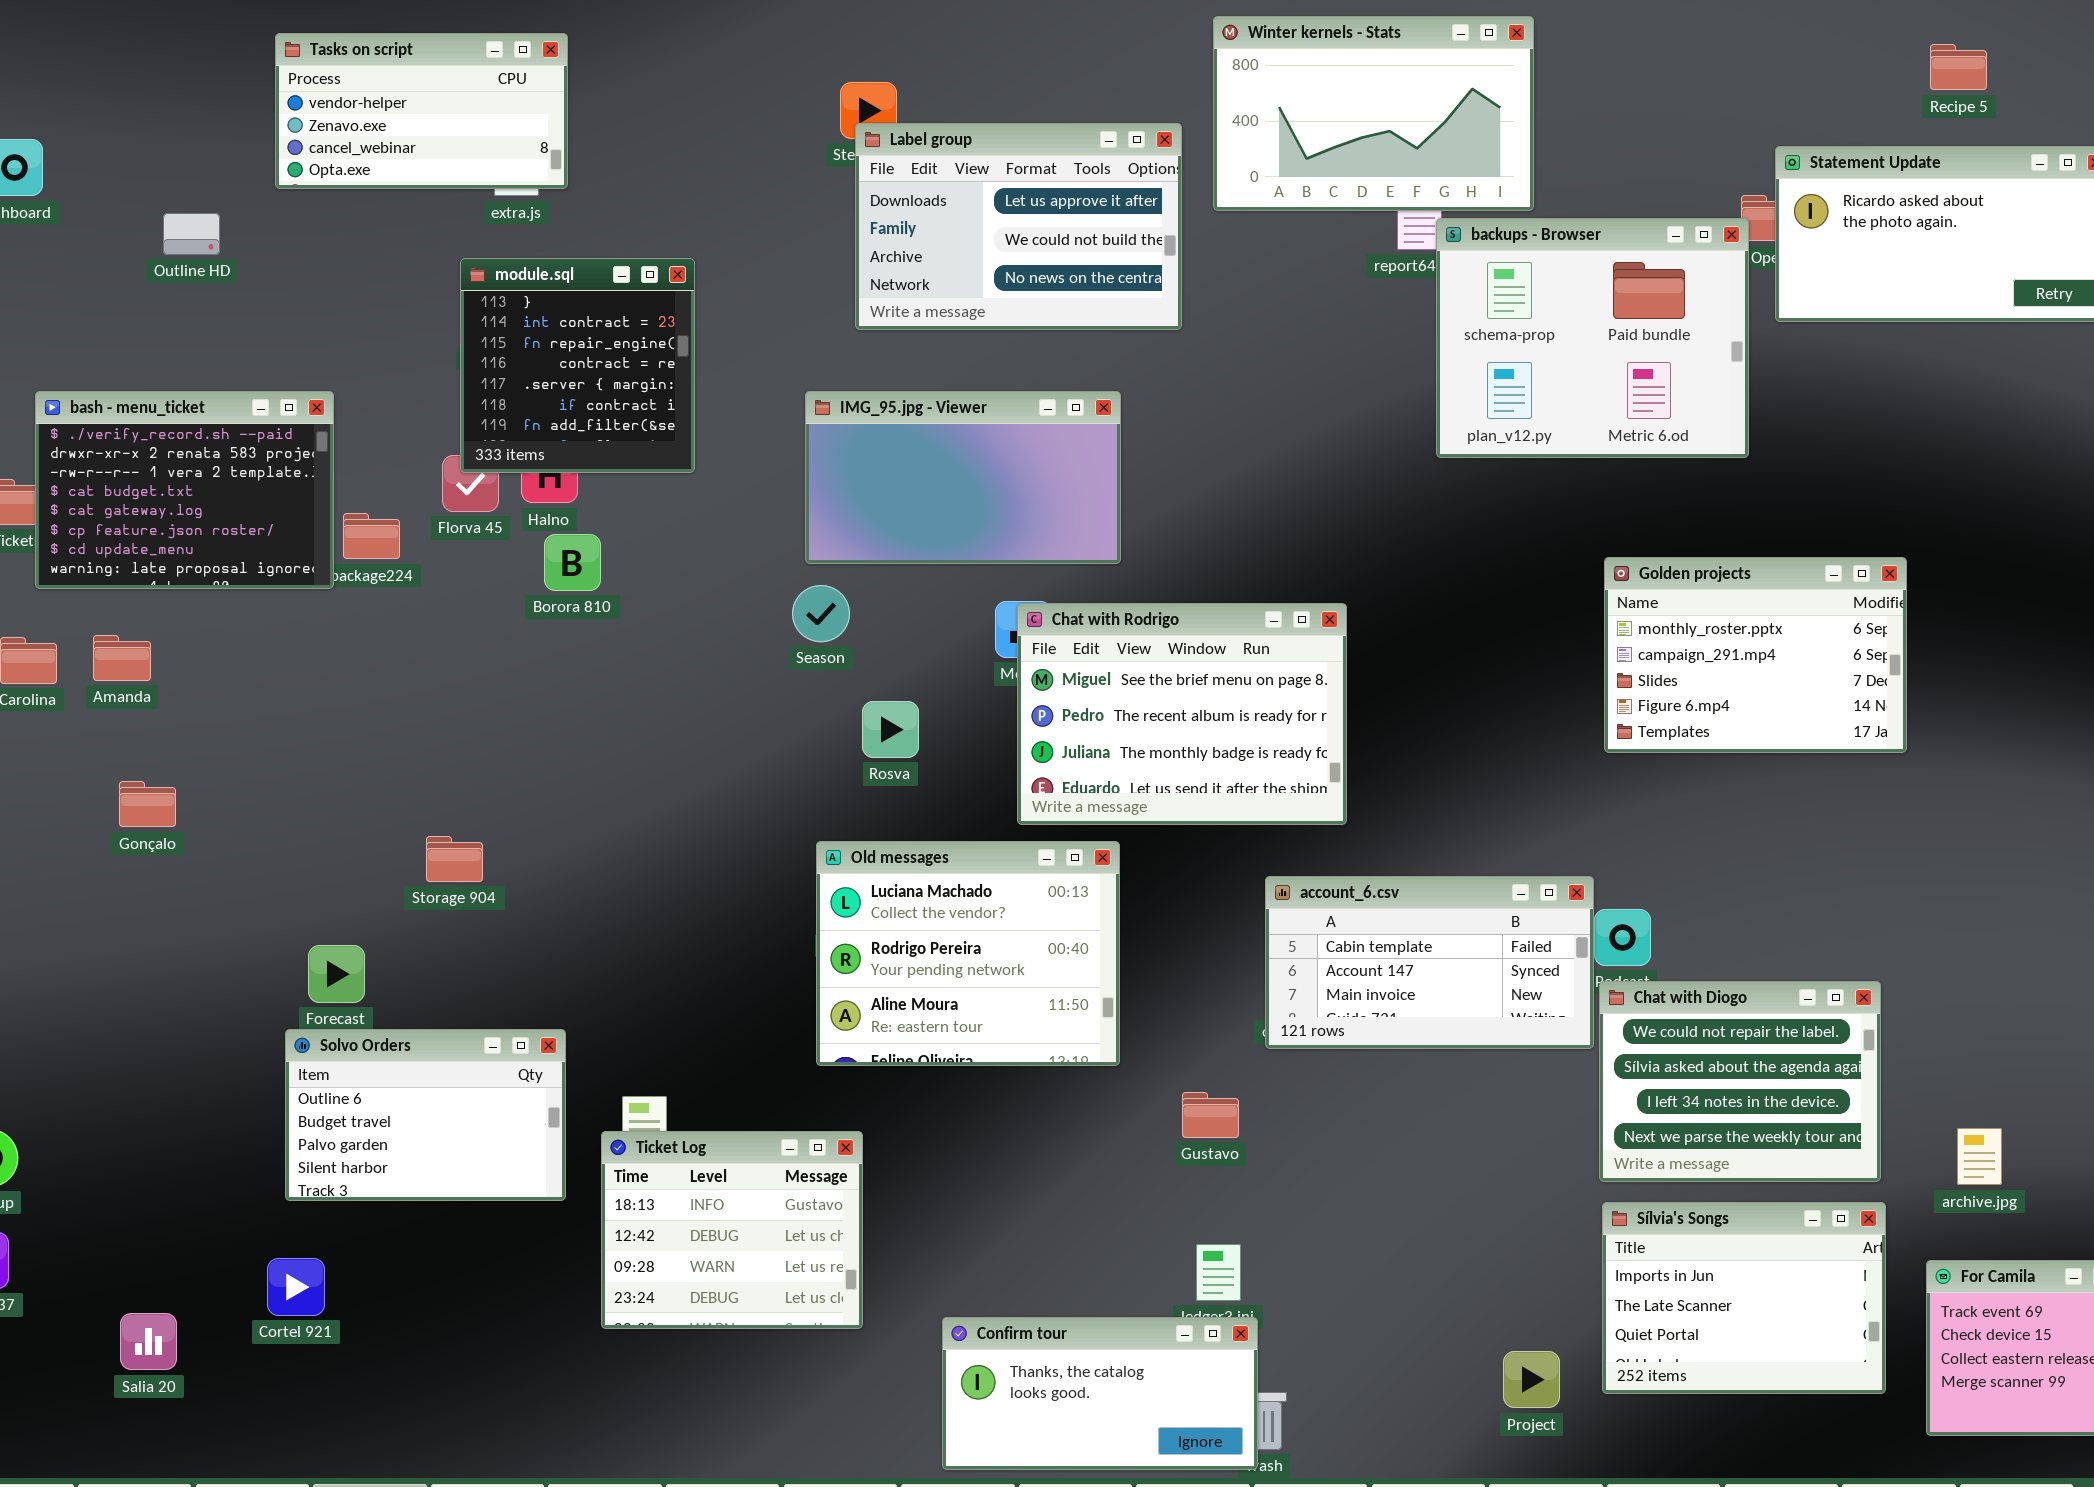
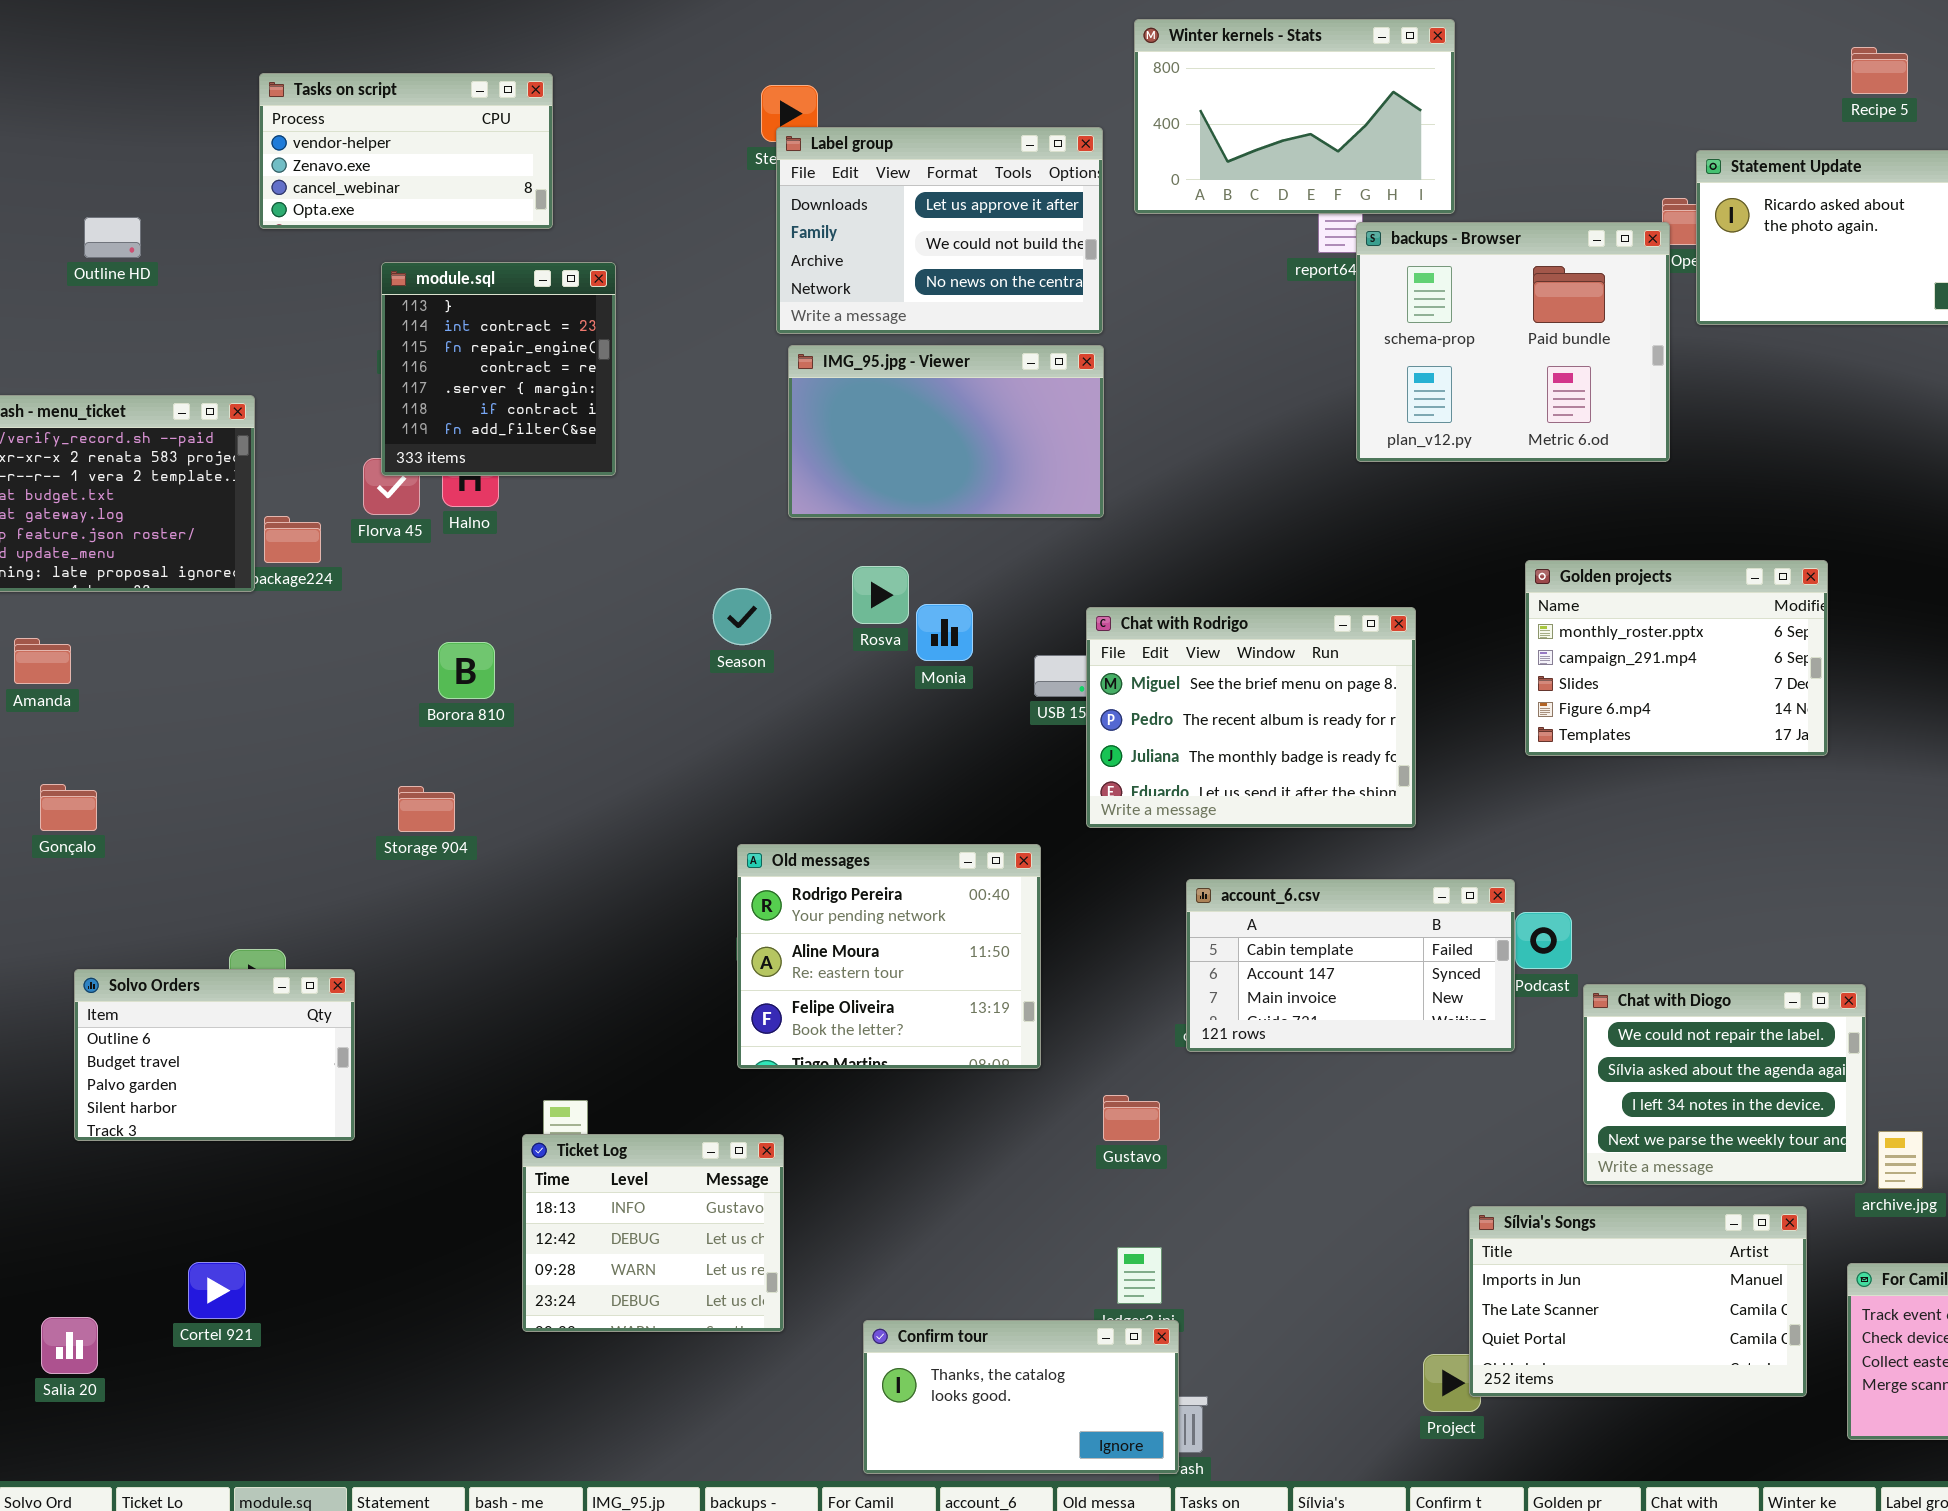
Tasks on script: [275,33,568,189] -> [259,73,553,229], moved
IMG_95.jpg - Viewer: [805,391,1121,564] -> [788,345,1104,518], moved
Borora 810: [544,534,601,591] -> [438,642,495,699], moved
Chat with Rodrigo: [1017,603,1347,825] -> [1086,607,1416,828], moved
Rosva: [862,701,919,758] -> [852,566,909,624], moved
Storage 904: [426,836,483,882] -> [398,786,455,832], moved
Old messages: [816,841,1120,1066] -> [737,844,1041,1069], scrolled down 1 row
Chat with Diogo: [1599,981,1881,1182] -> [1583,984,1866,1185], moved
Solvo Orders: [285,1029,566,1201] -> [74,969,355,1141], moved
Sílvia's Songs: [1602,1202,1886,1394] -> [1469,1206,1807,1397], resized

